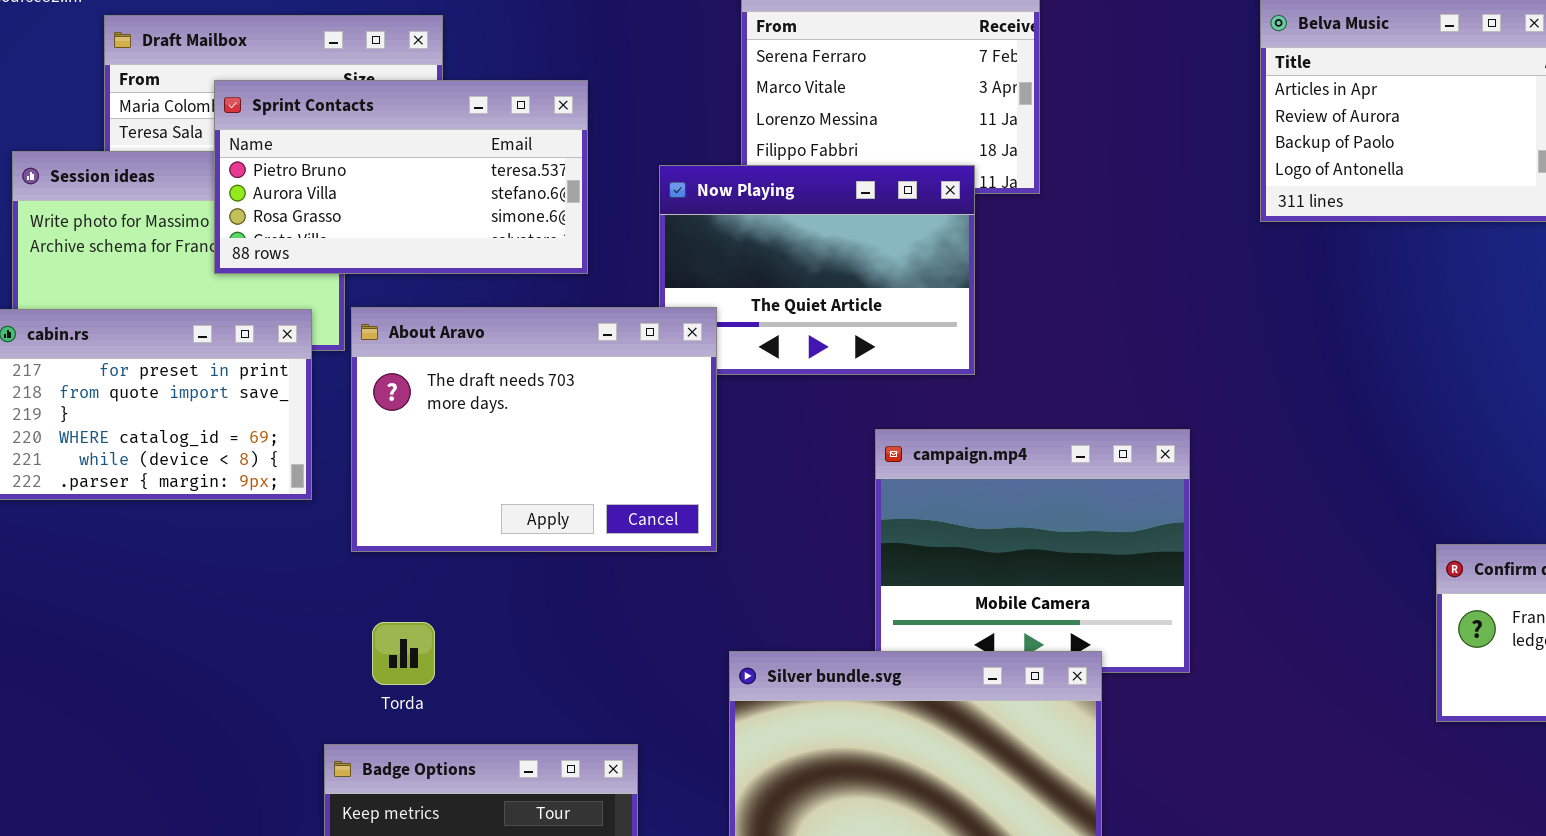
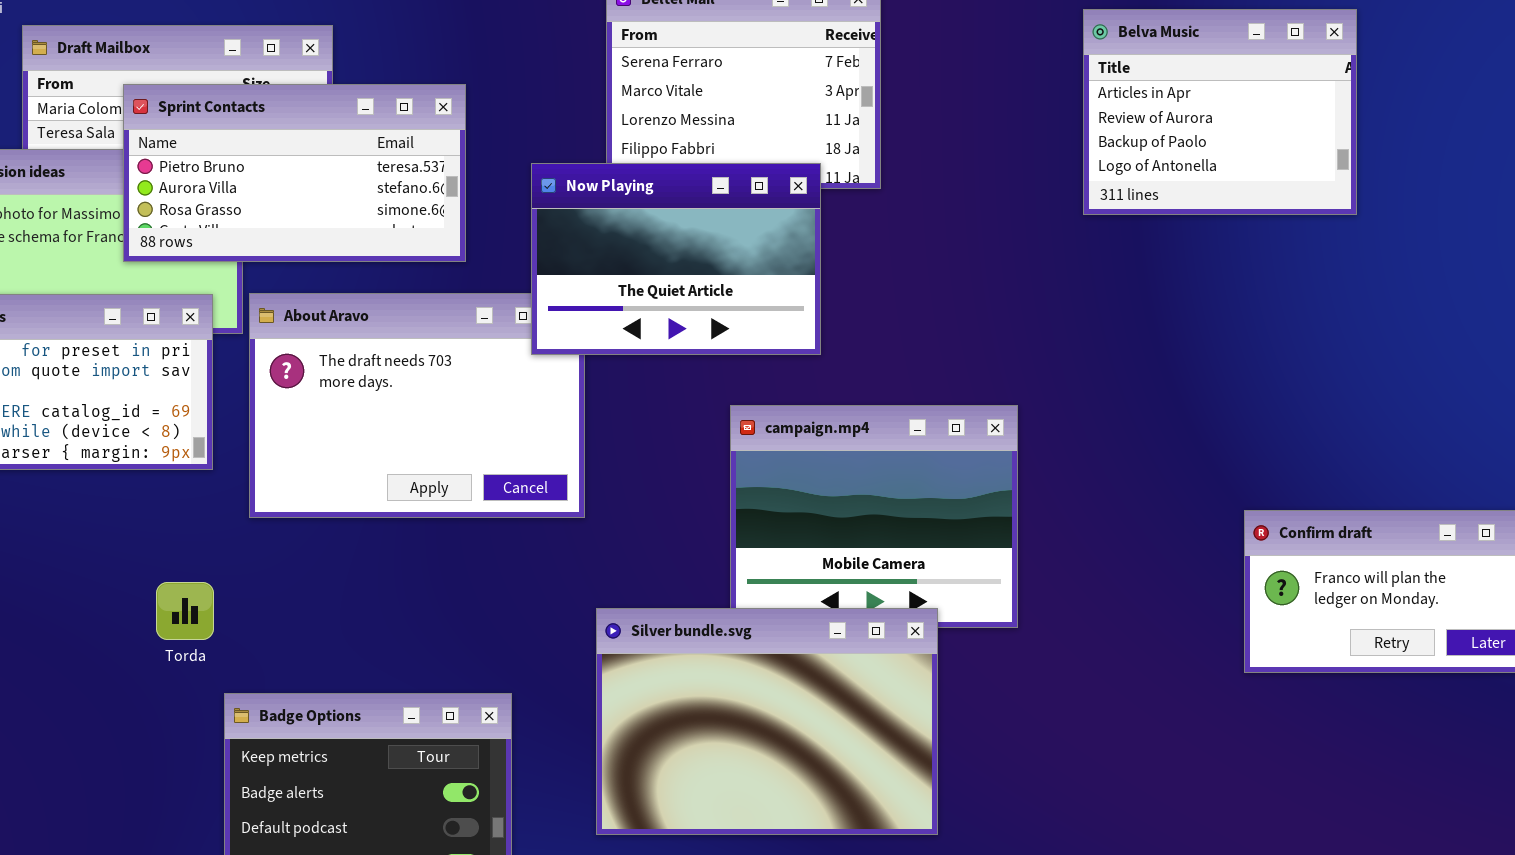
Now Playing: [659,165,975,375] -> [531,163,821,355], raised
Torda: [372,622,435,685] -> [156,582,214,640], moved

